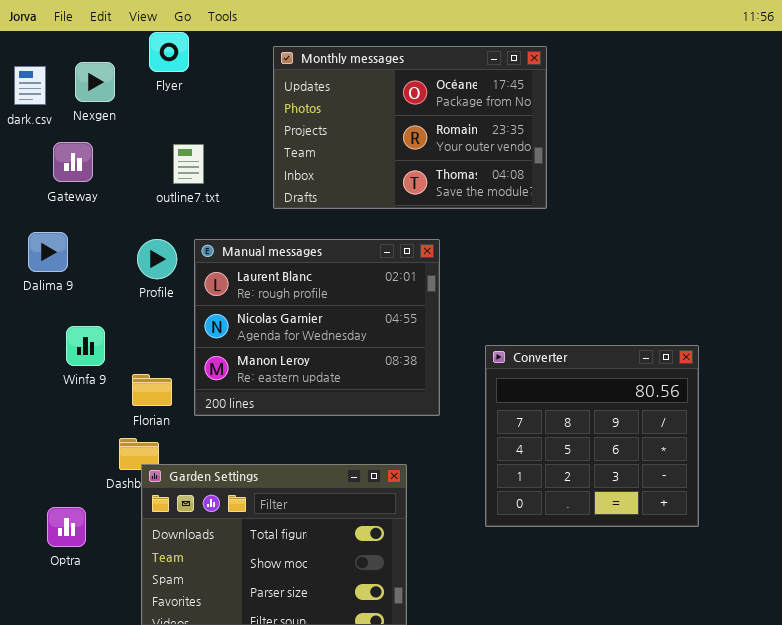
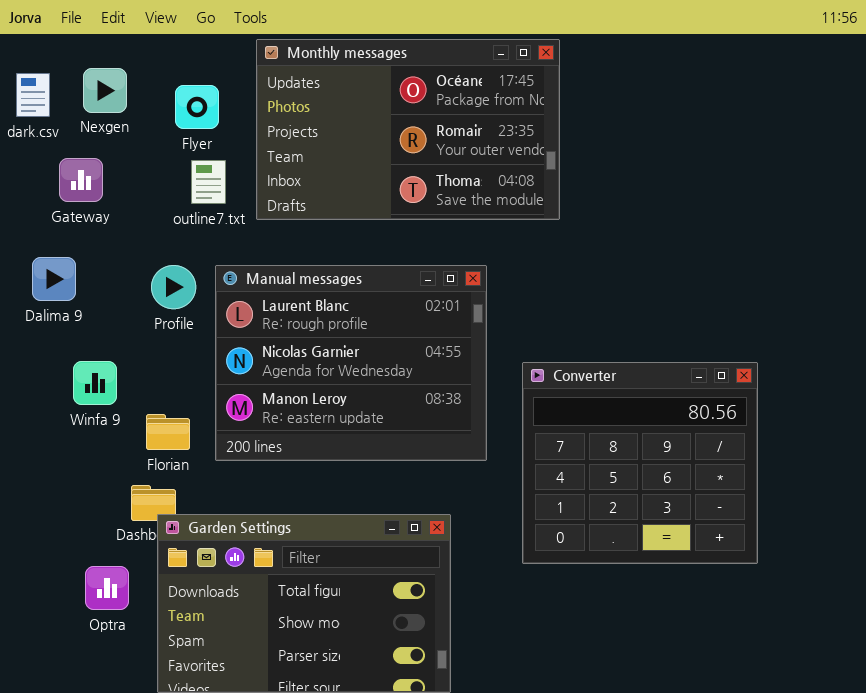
Flyer: [149,32,189,72] -> [175,85,219,129], moved
Monthly messages: [273,46,547,209] -> [256,39,560,220], moved
Converter: [485,345,699,527] -> [522,362,758,564], moved
Optra: [47,507,86,547] -> [85,566,129,610], moved

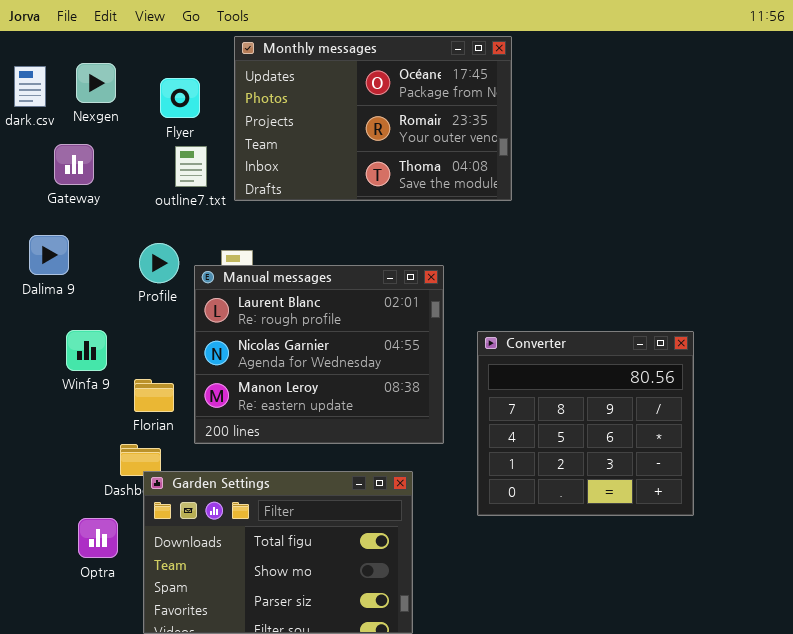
Manual messages: [215,265,487,461] -> [194,265,444,444], moved

